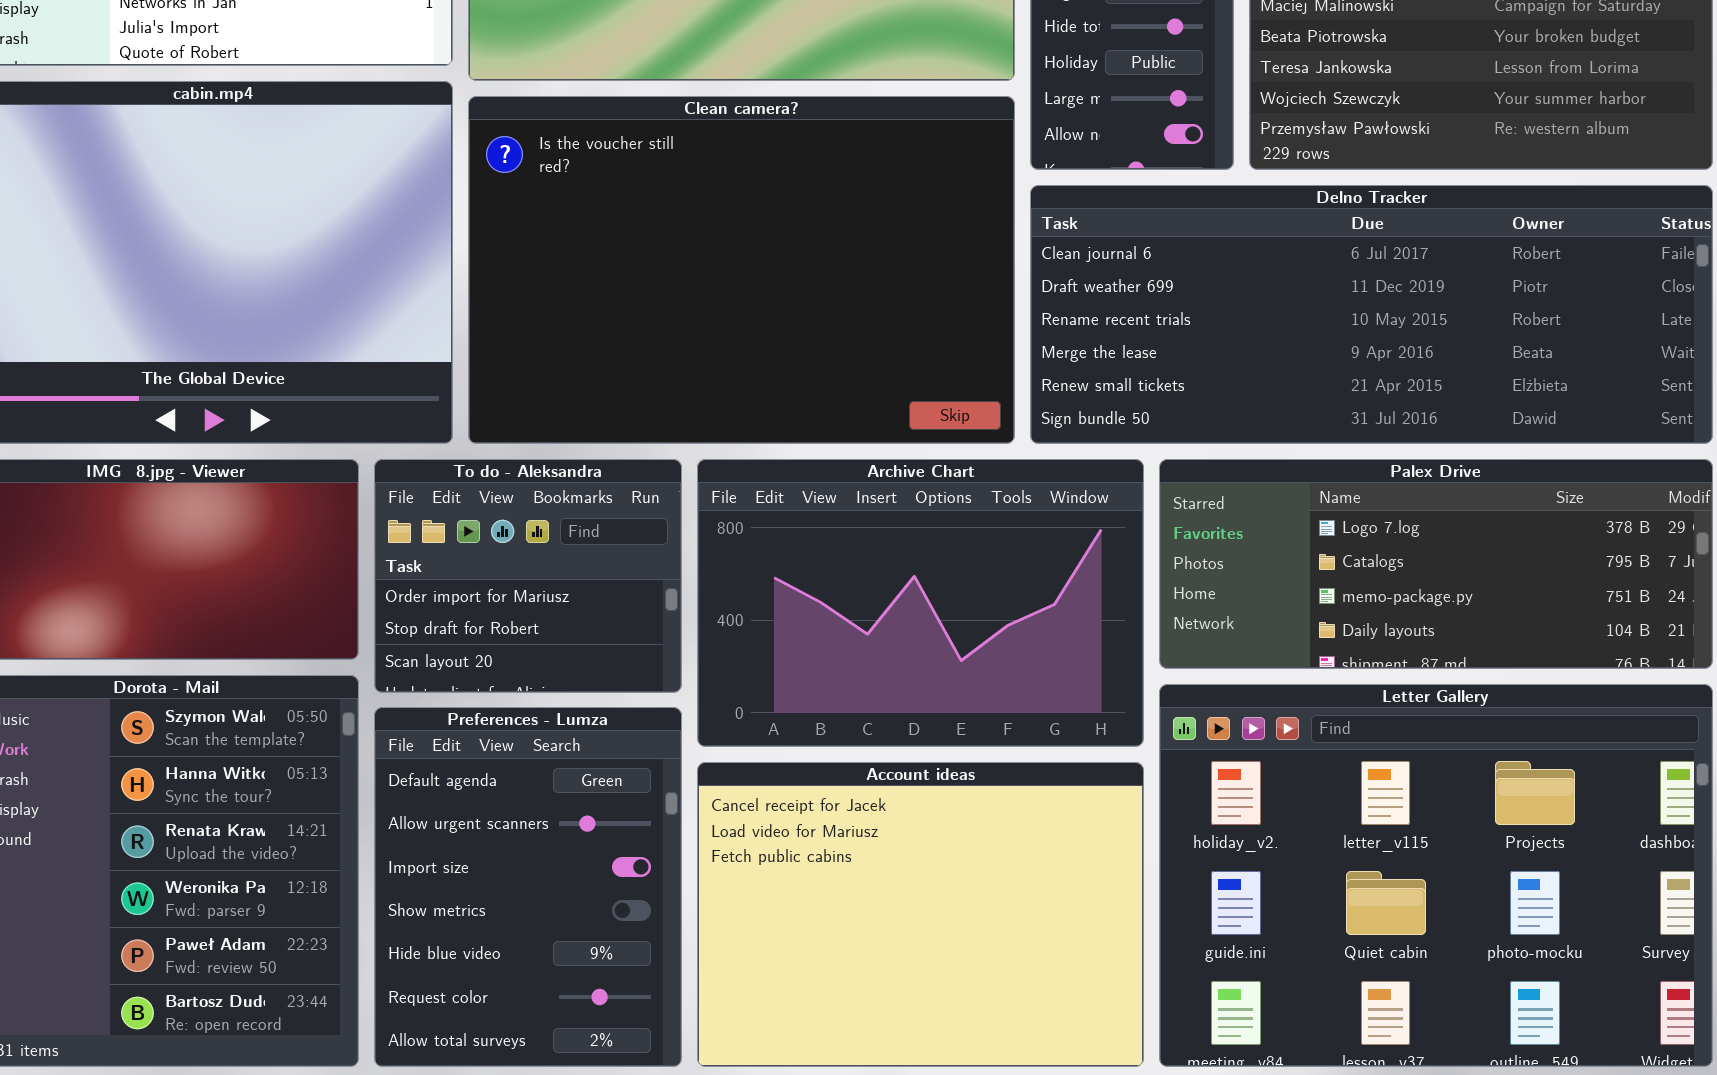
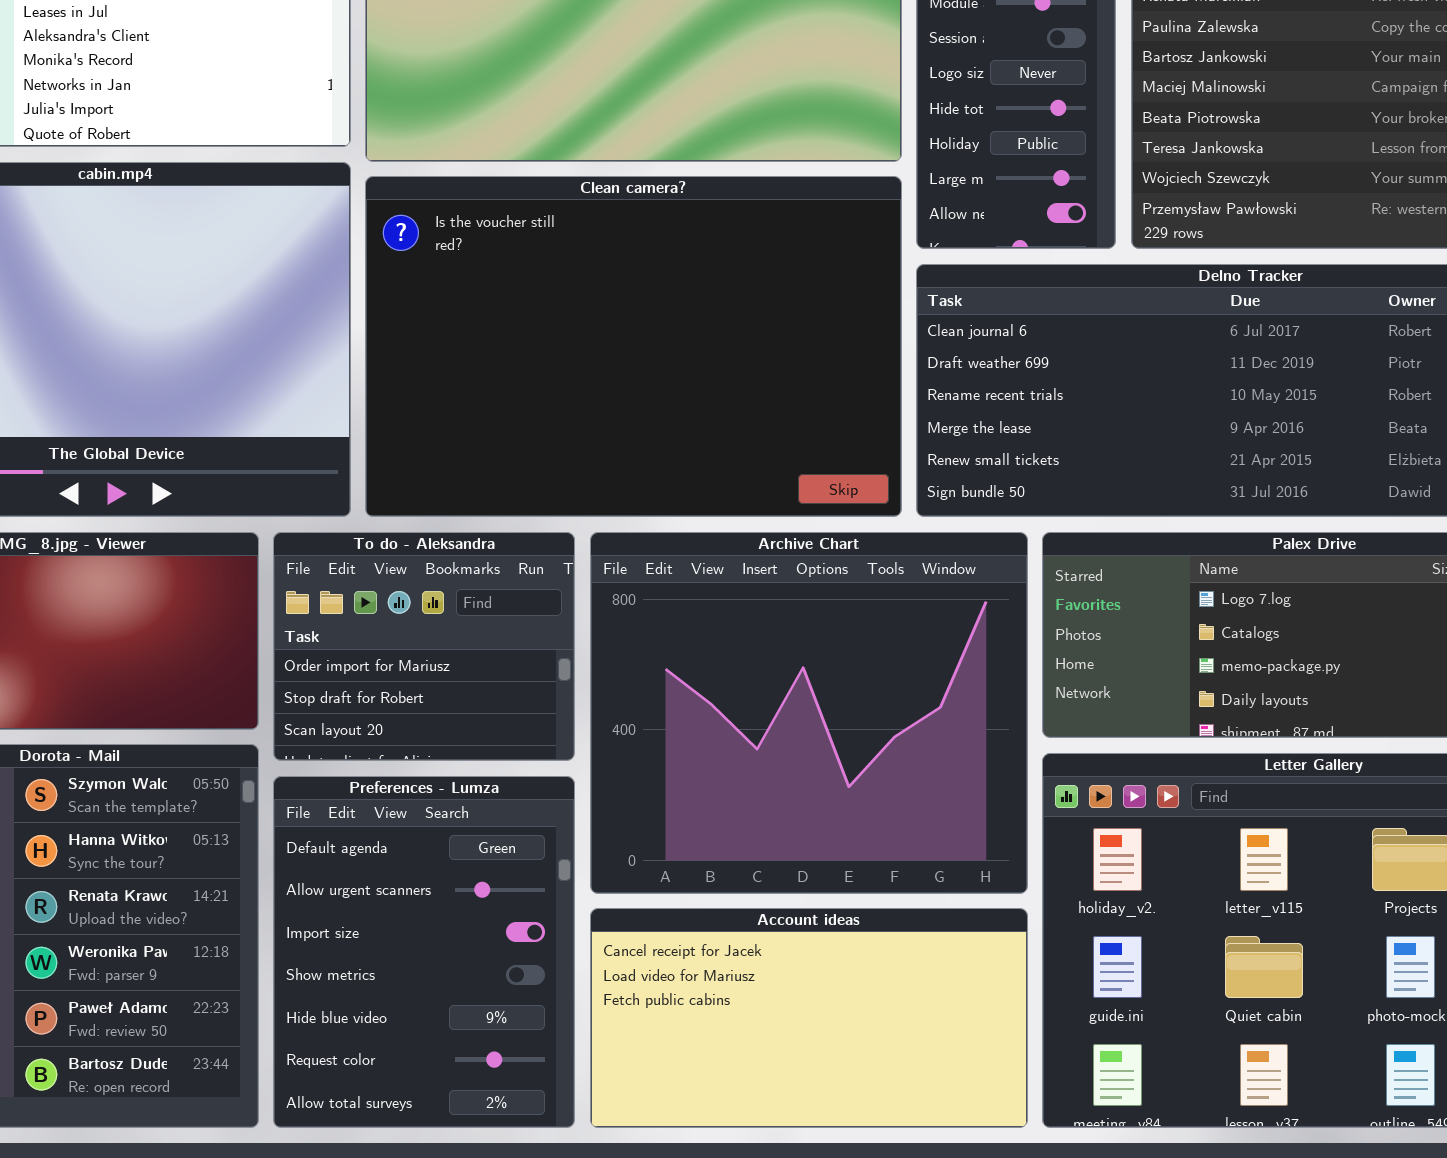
Archive Chart: [697,459,1144,747] -> [590,532,1028,894], resized
Account ideas: [697,762,1144,1067] -> [590,908,1028,1128], resized

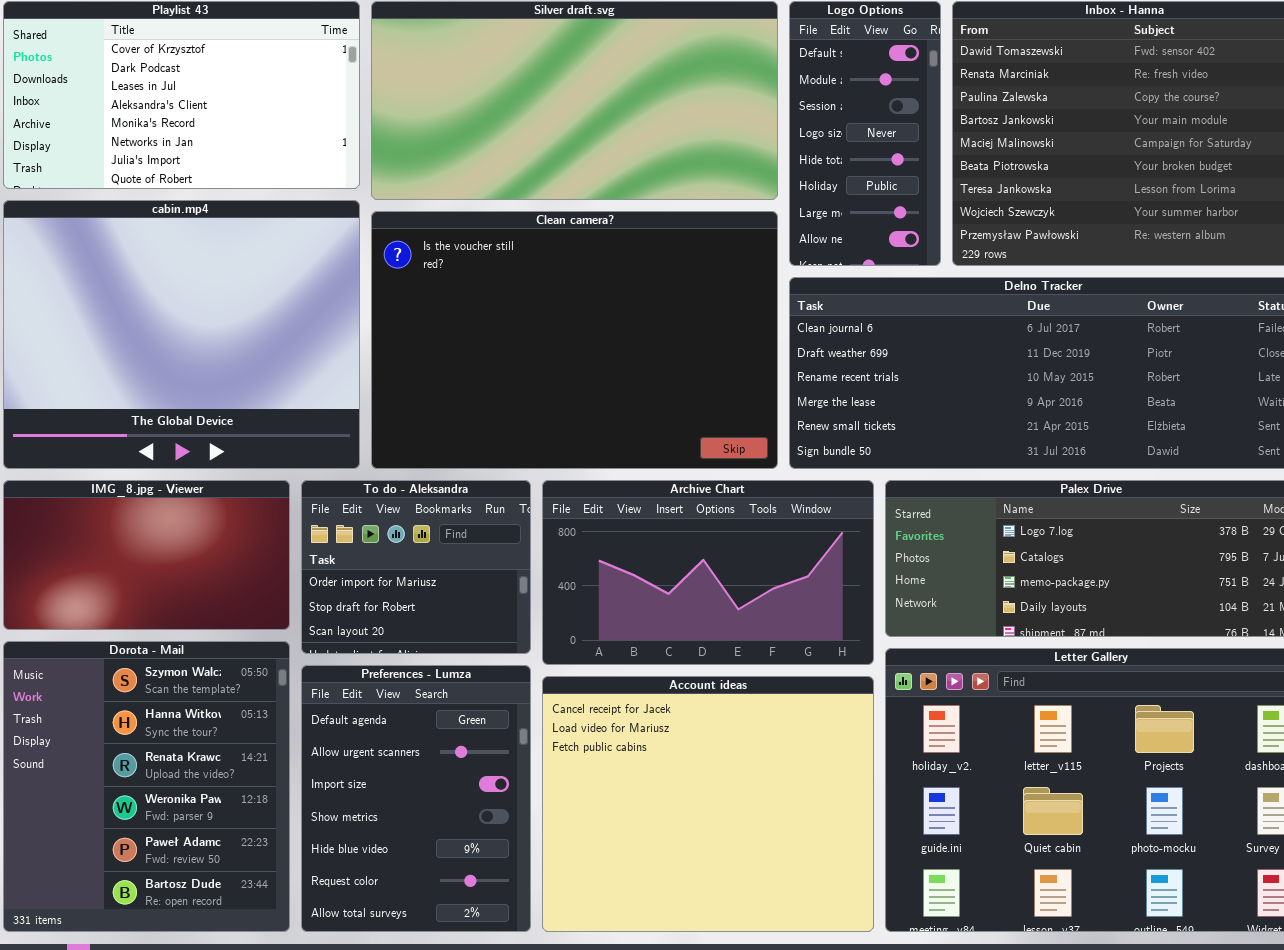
Archive Chart: [590,532,1028,894] -> [542,480,874,665], resized
Account ideas: [590,908,1028,1128] -> [542,676,874,932], resized

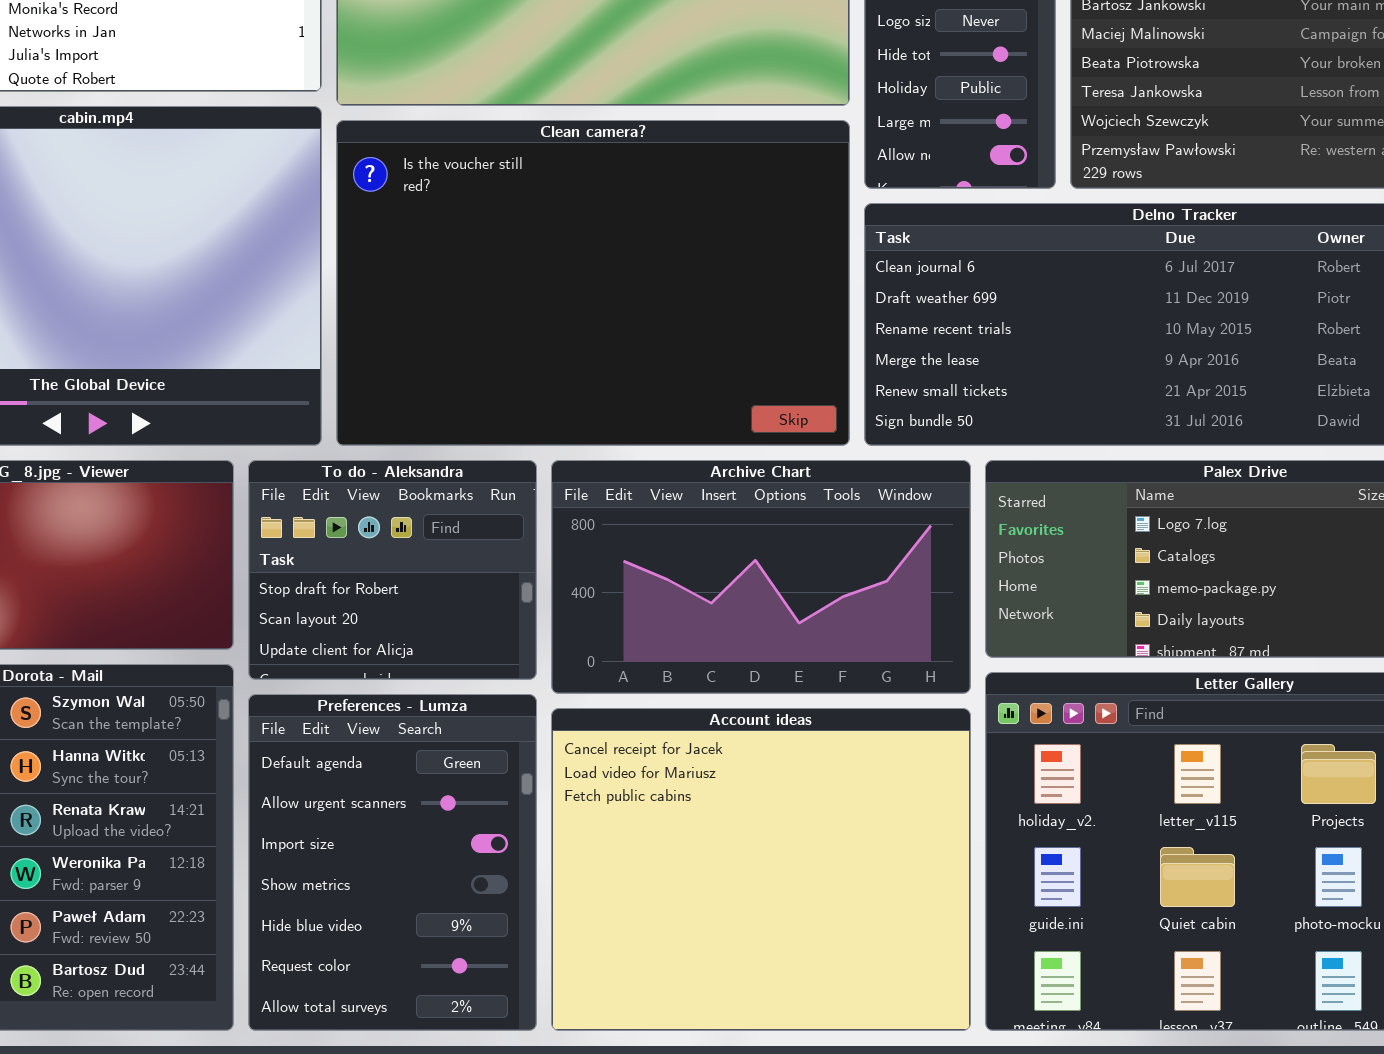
To do - Aleksandra: [301,480,531,654] -> [248,460,537,680], scrolled down 1 row

